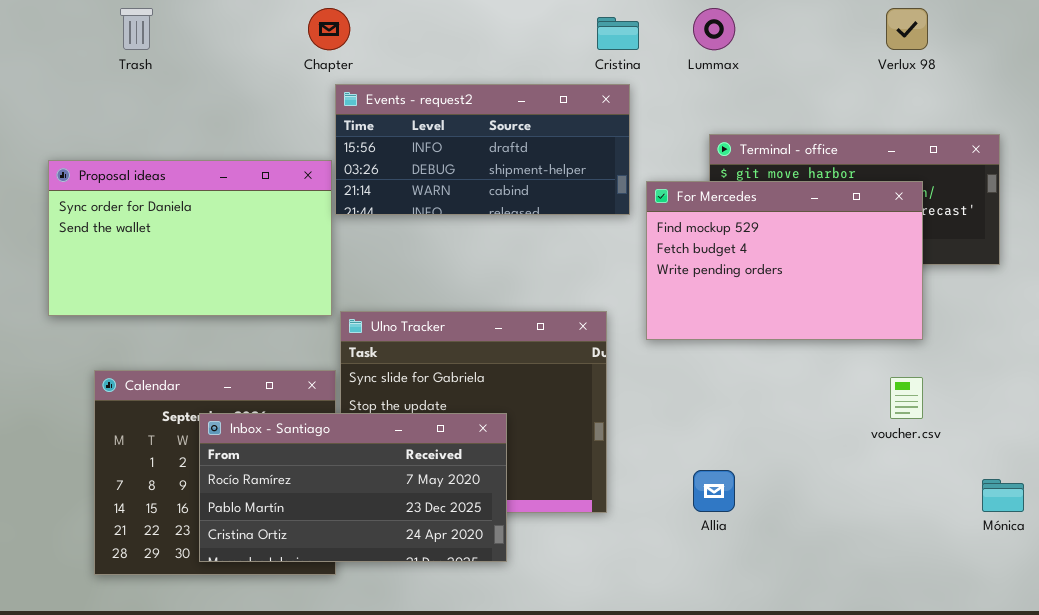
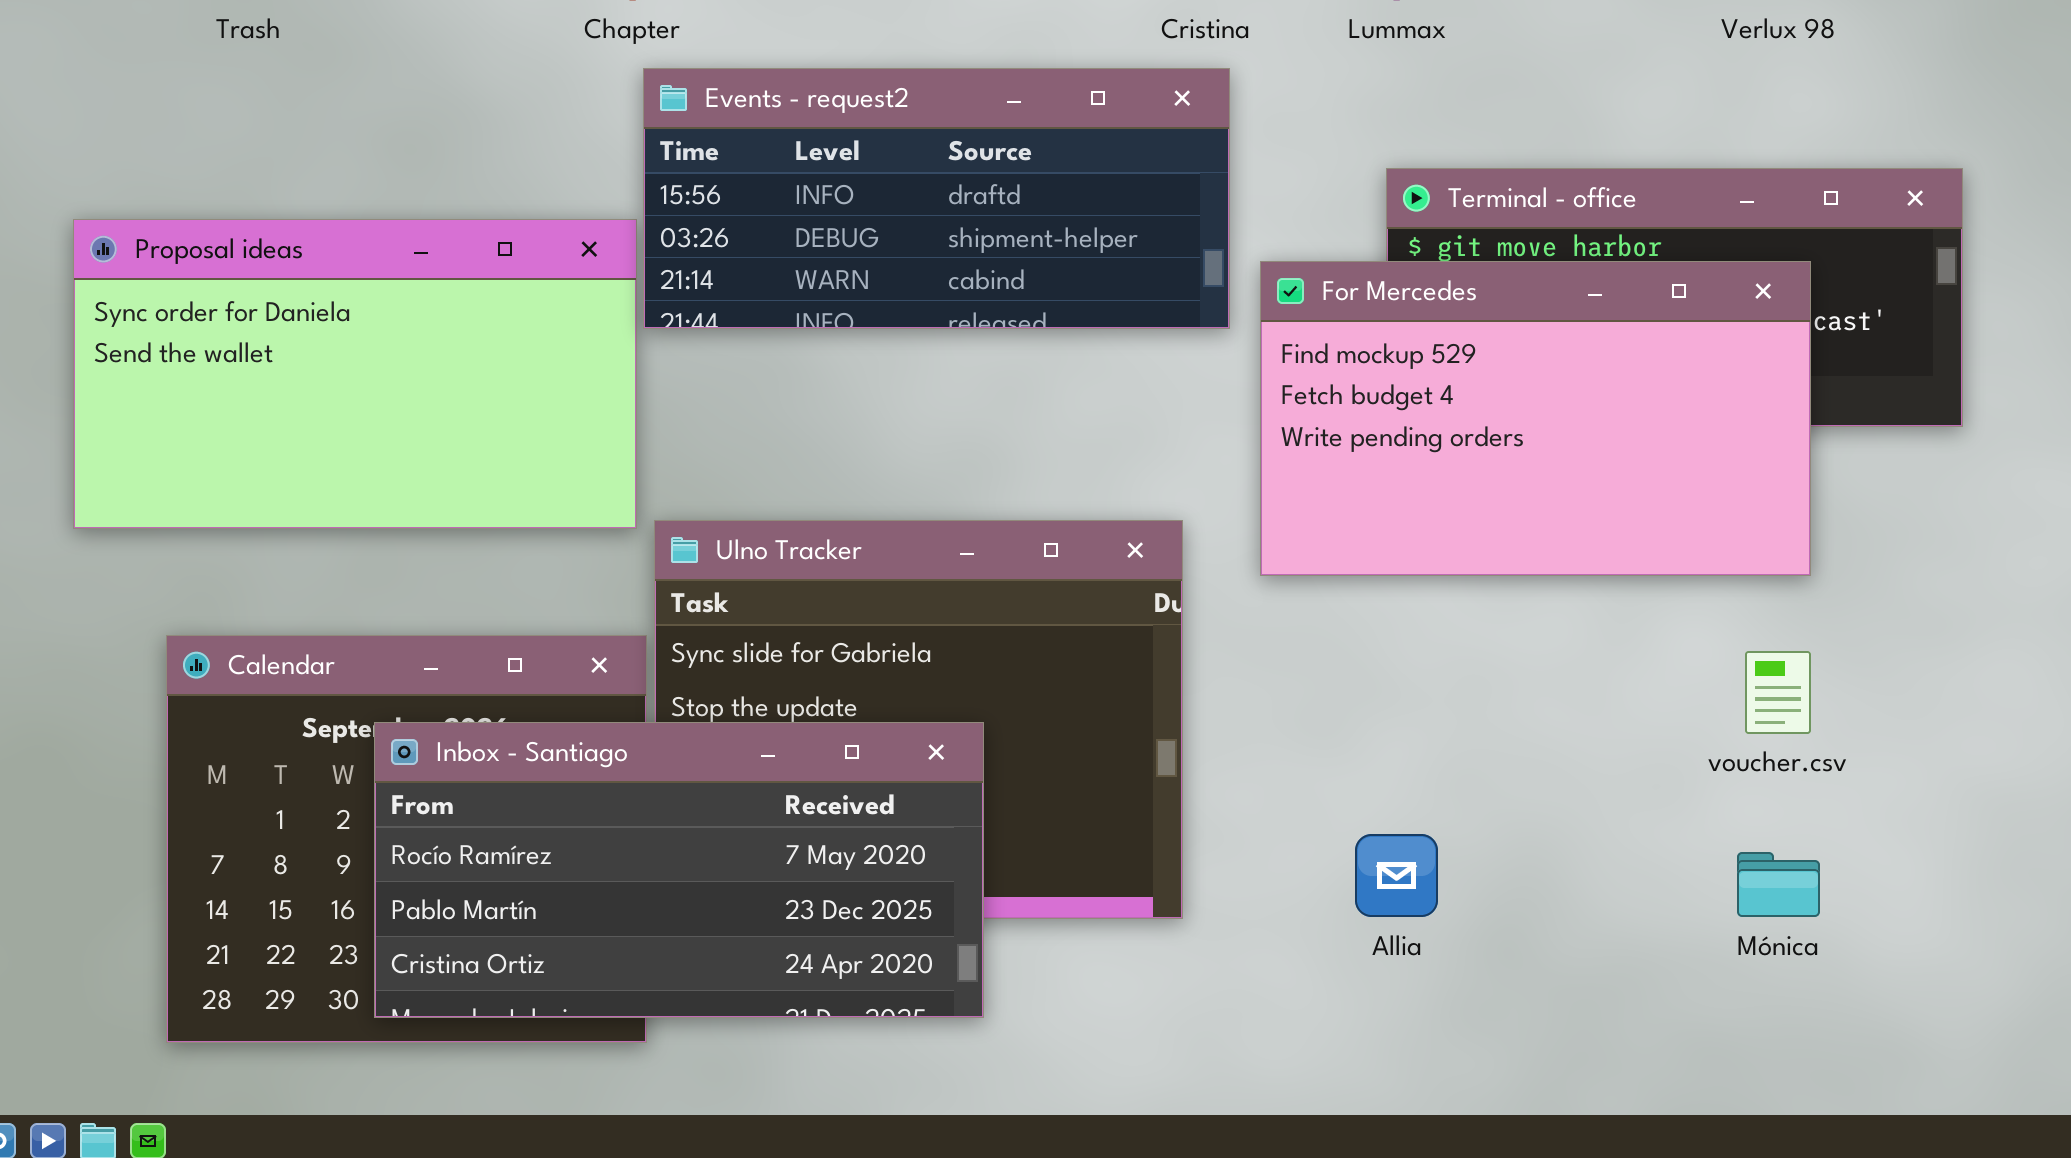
Mónica: [982,479,1024,512] -> [1737,852,1820,917], moved

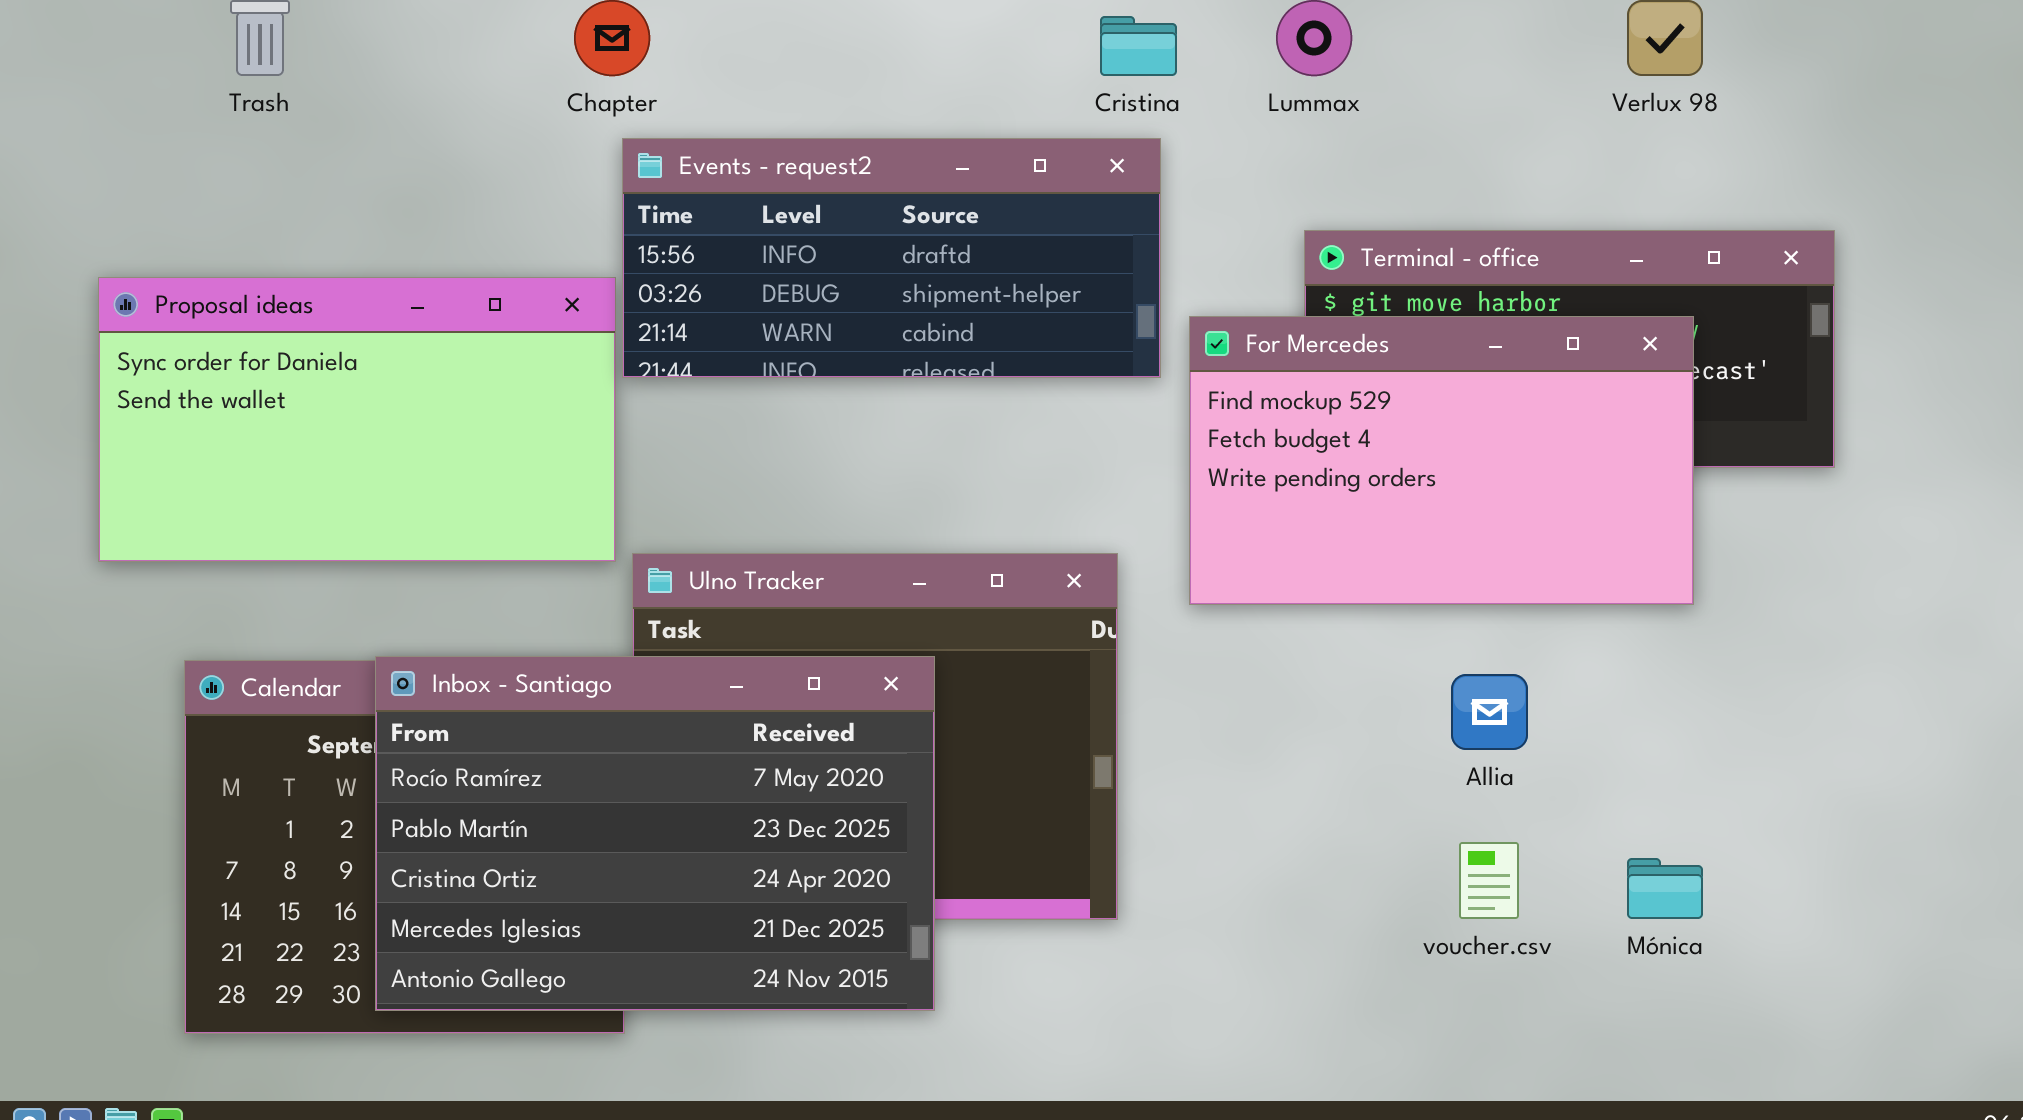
voucher.csv: [1745,651,1811,734] -> [1459,842,1519,919], moved
Inbox - Santiago: [374,722,984,1018] -> [375,656,935,1011], resized
Allia: [1355,834,1438,917] -> [1451,674,1528,750], moved

